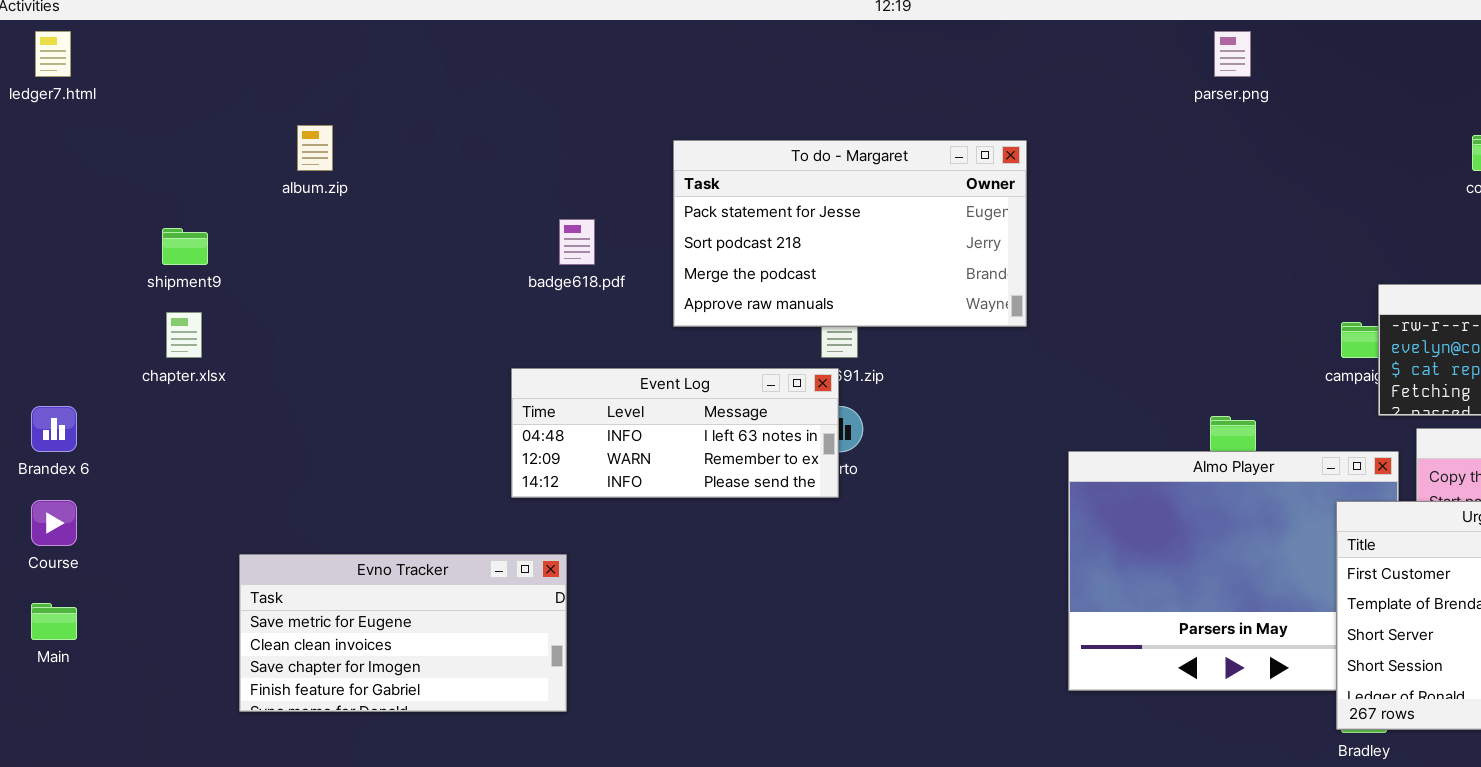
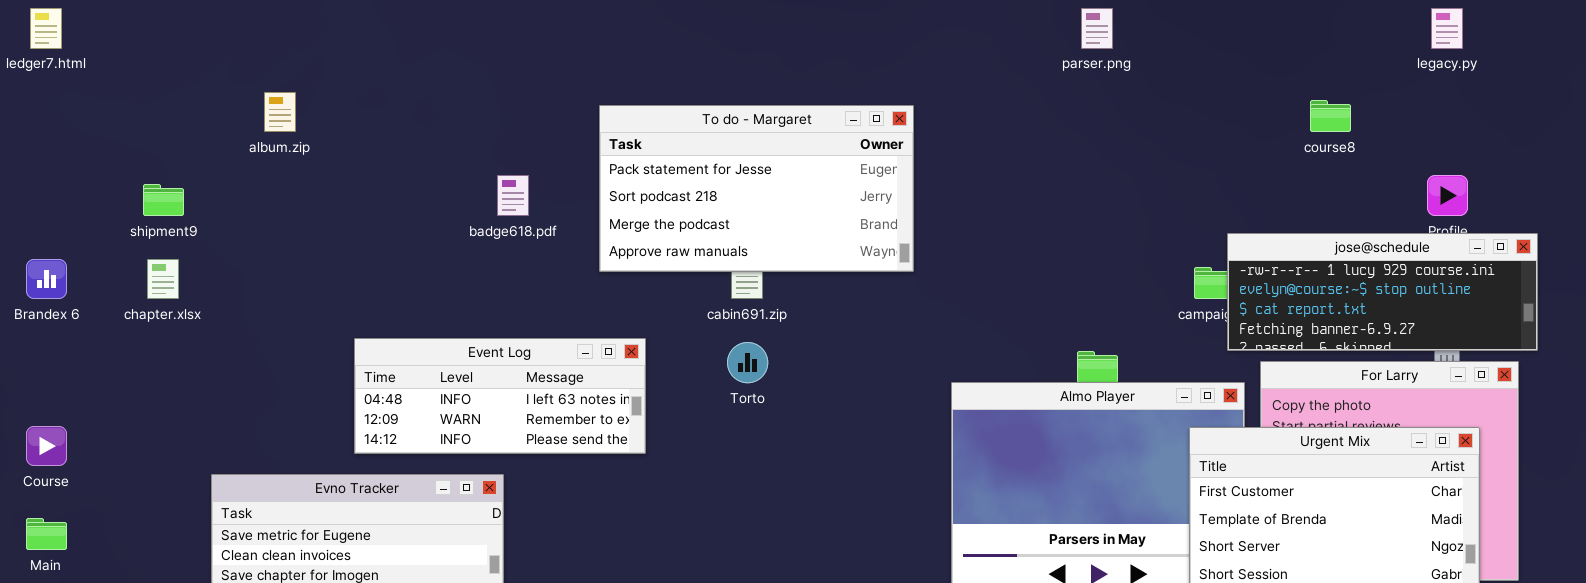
Event Log: [511,368,839,498] -> [354,338,646,454], moved
Brandex 6: [31,406,77,452] -> [26,259,67,299], moved

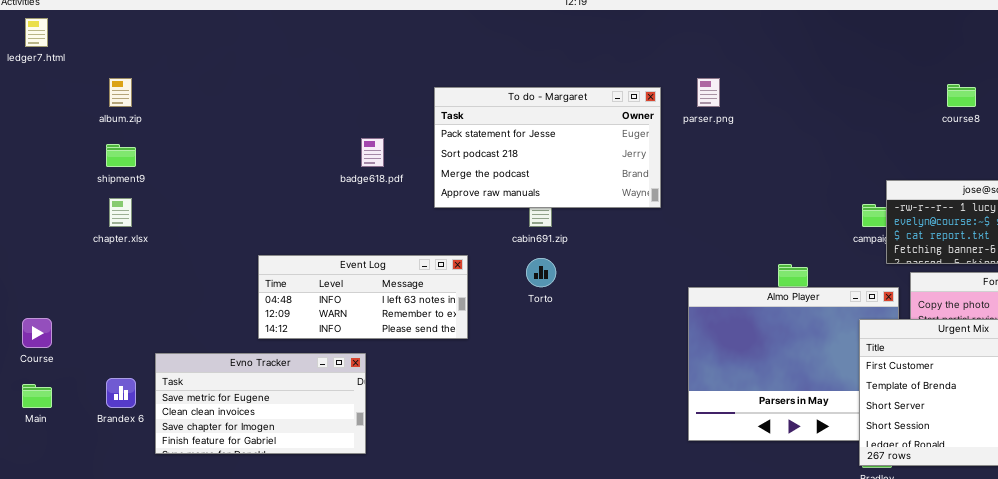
parser.png: [1081,8,1113,49] -> [697,78,720,107], moved
album.zip: [264,92,296,132] -> [109,78,132,107], moved
Brandex 6: [26,259,67,299] -> [106,378,136,408], moved

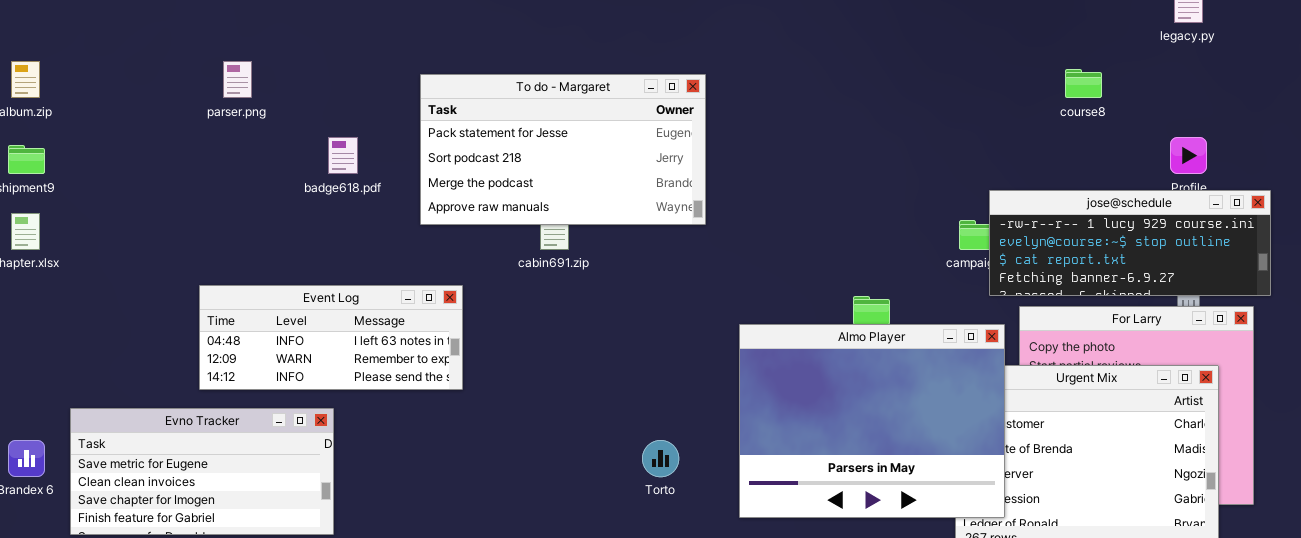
parser.png: [697,78,720,107] -> [223,61,252,98], moved
Torto: [526,258,556,287] -> [642,440,679,477], moved
Almo Player: [688,287,899,441] -> [739,324,1005,518], raised

